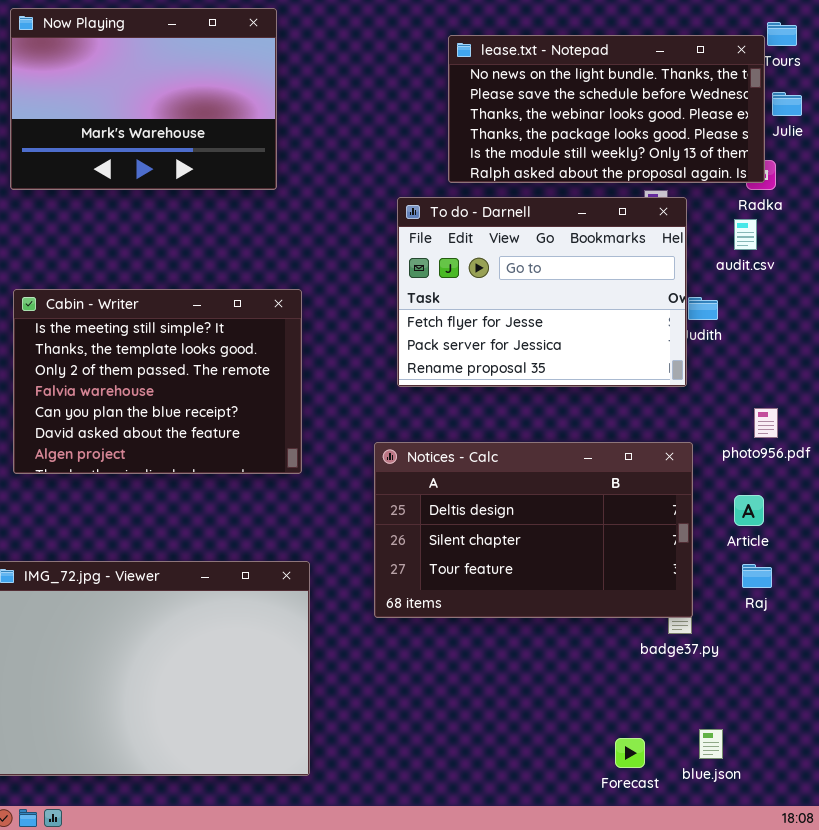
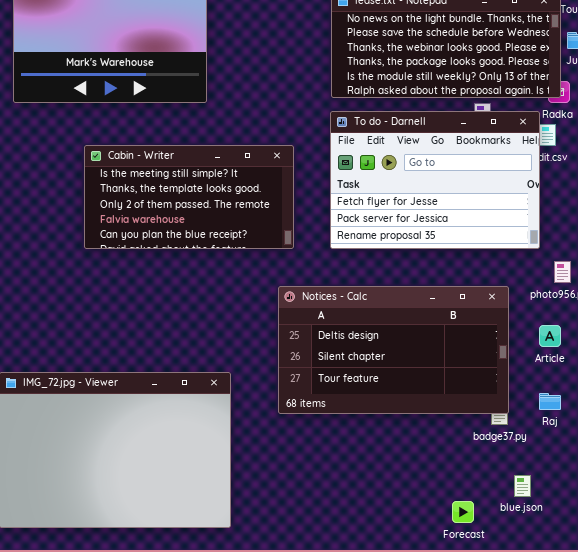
To do - Darnell: [397,197,687,387] -> [330,111,540,249], moved
Cabin - Writer: [13,289,302,474] -> [84,145,294,249], moved, resized
Raj: [742,564,772,588] -> [539,393,561,410], moved
blue.json: [699,729,723,759] -> [514,475,531,497], moved

